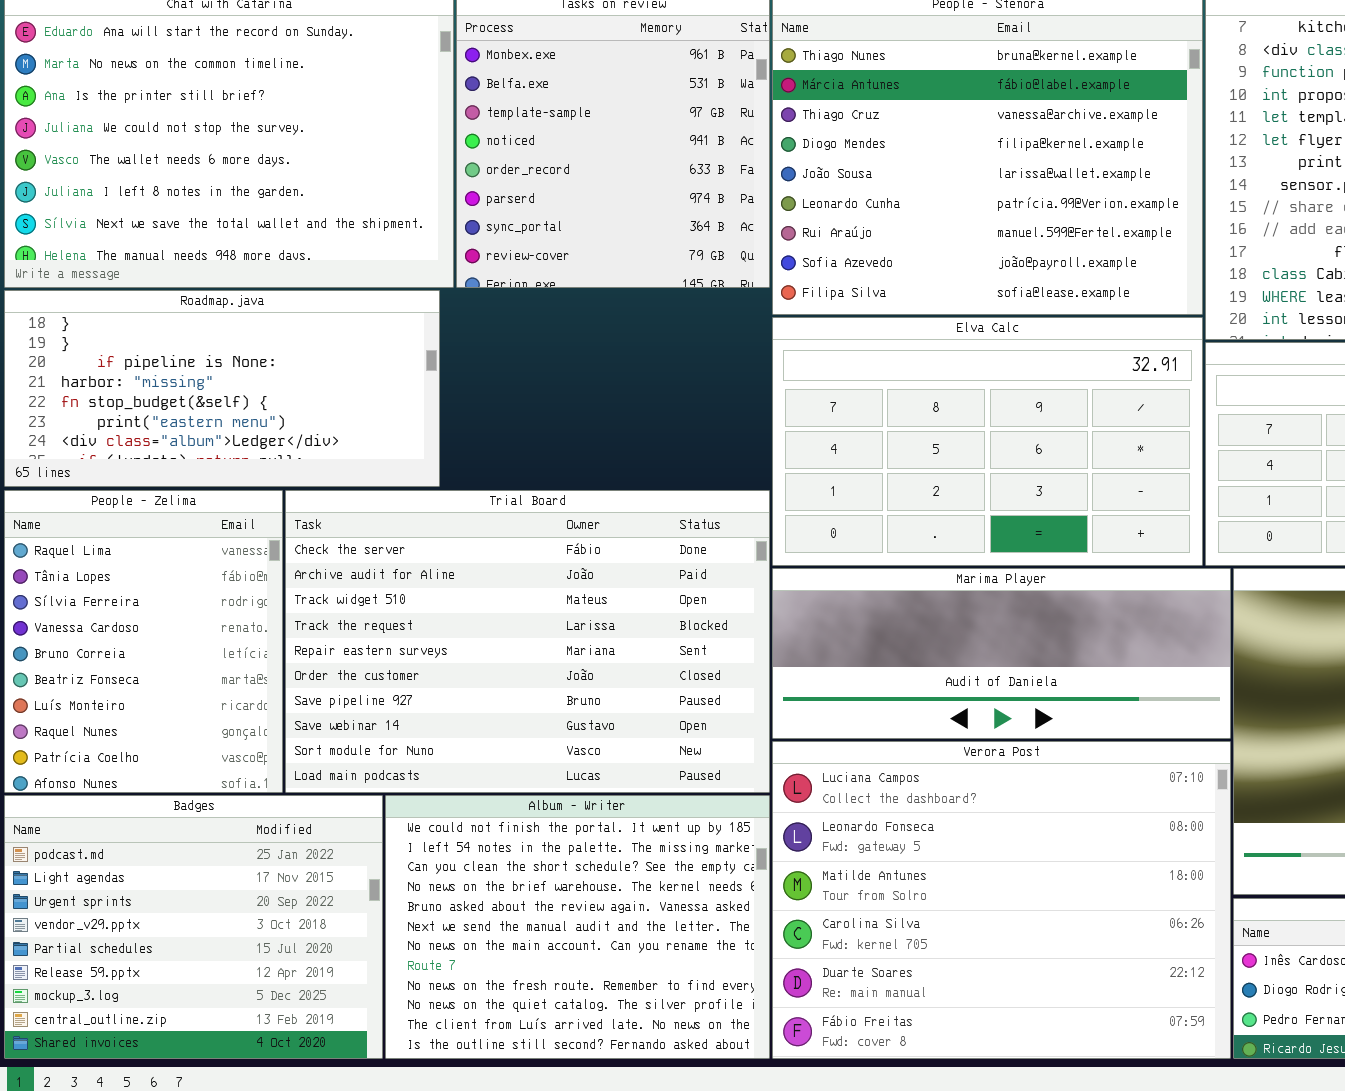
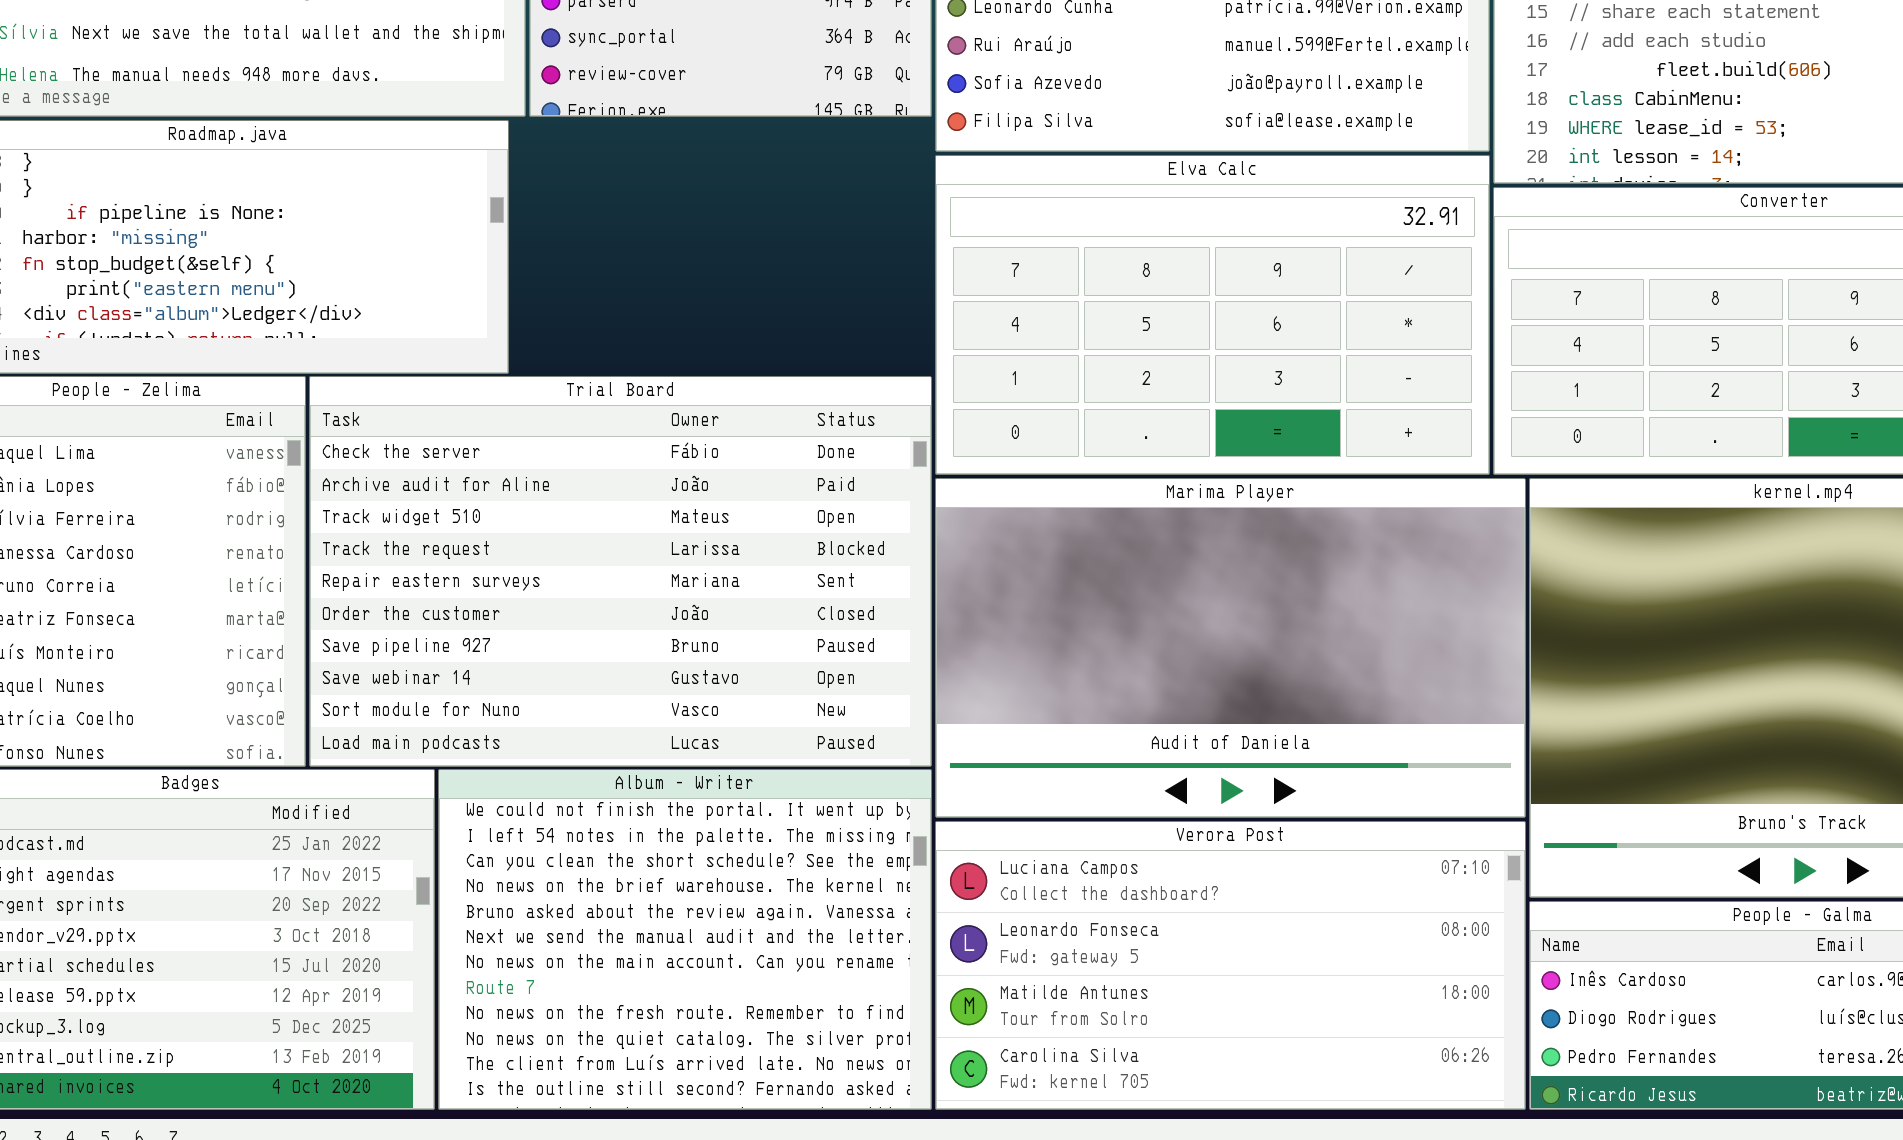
Marima Player: [772,568,1231,739] -> [935,478,1526,818], resized
Verora Post: [772,741,1231,1059] -> [935,821,1526,1110], resized

